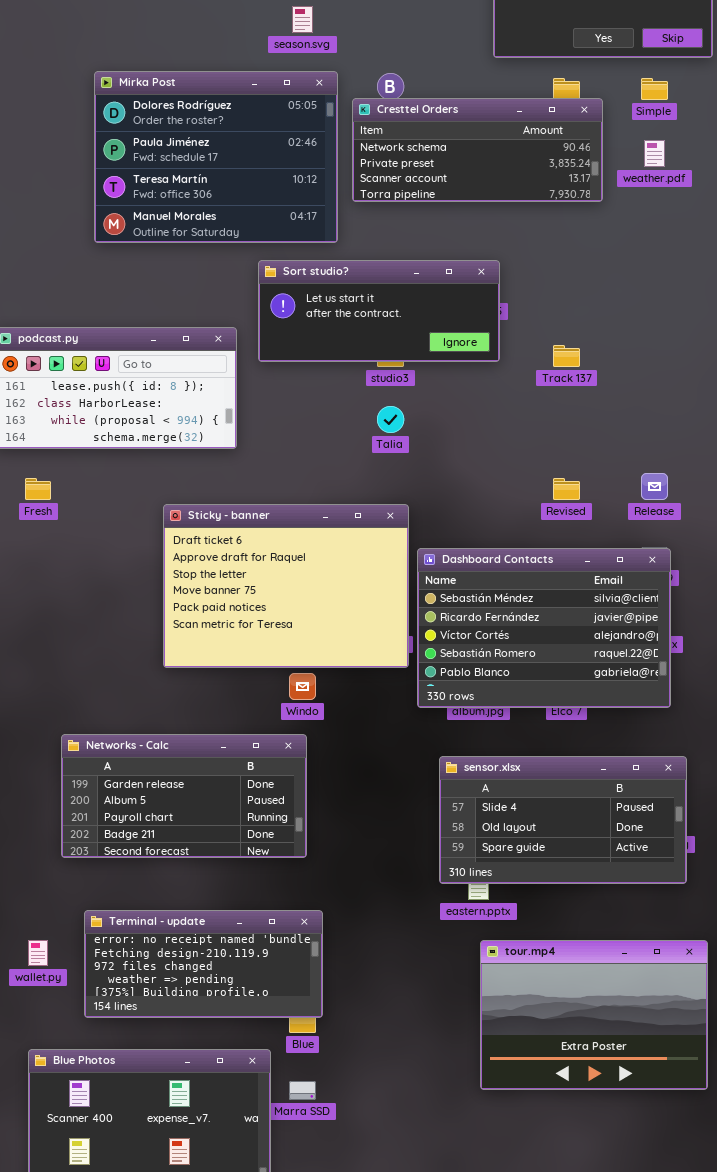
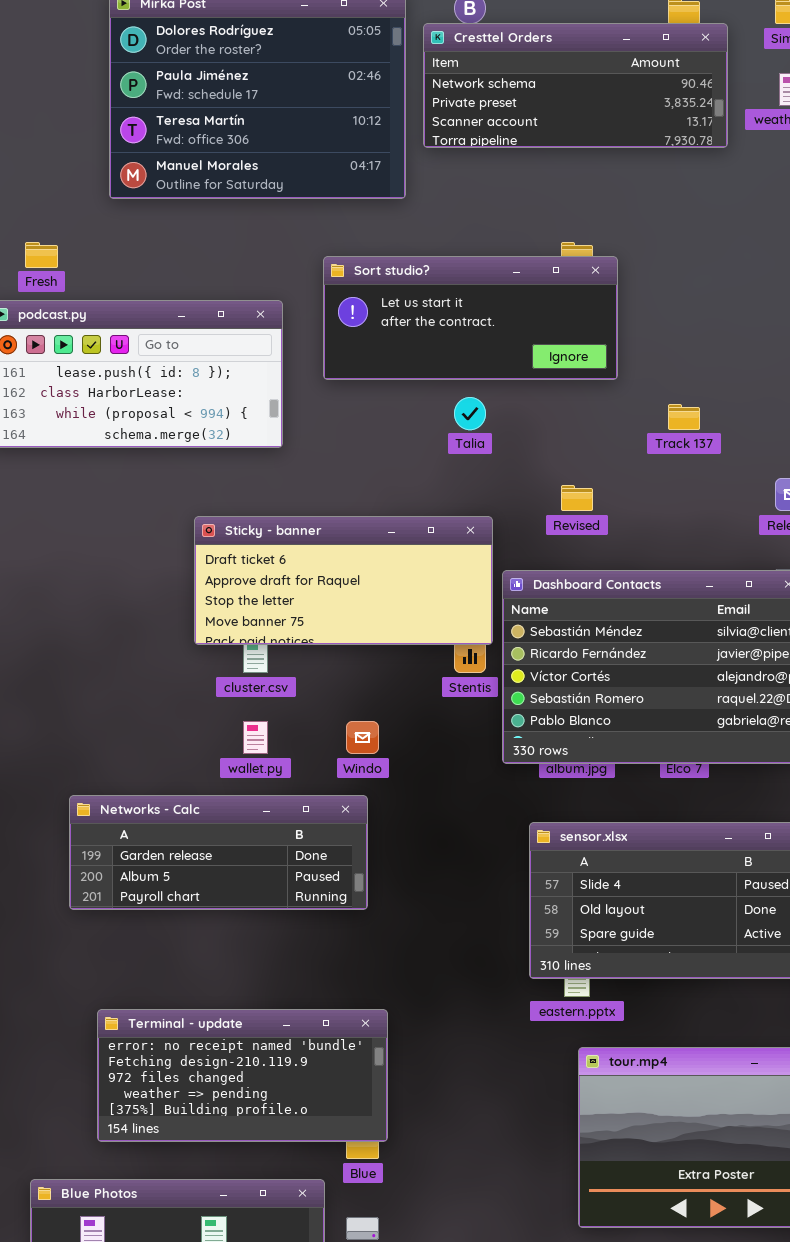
Sort studio?: [258,260,500,362] -> [323,256,618,380], moved
Track 137: [553,345,580,367] -> [668,404,700,430], moved
Fresh: [25,478,51,500] -> [25,242,58,268], moved
Revised: [553,478,580,500] -> [561,485,593,511], moved
Sticky - banner: [163,504,409,668] -> [194,516,493,645], resized
Networks - Calc: [61,734,307,858] -> [69,795,368,910], resized
wallet.py: [28,940,48,966] -> [243,721,268,754], moved

